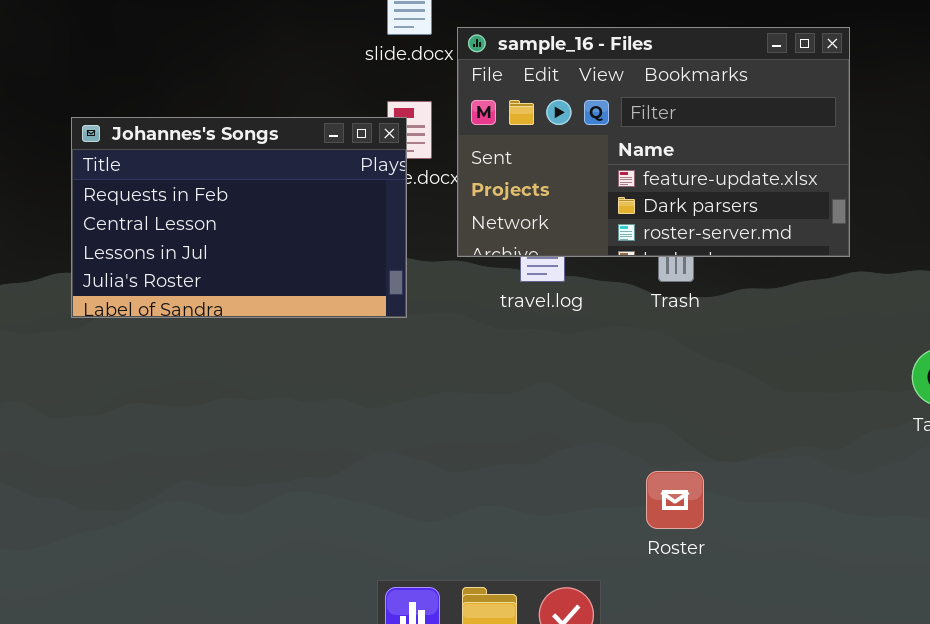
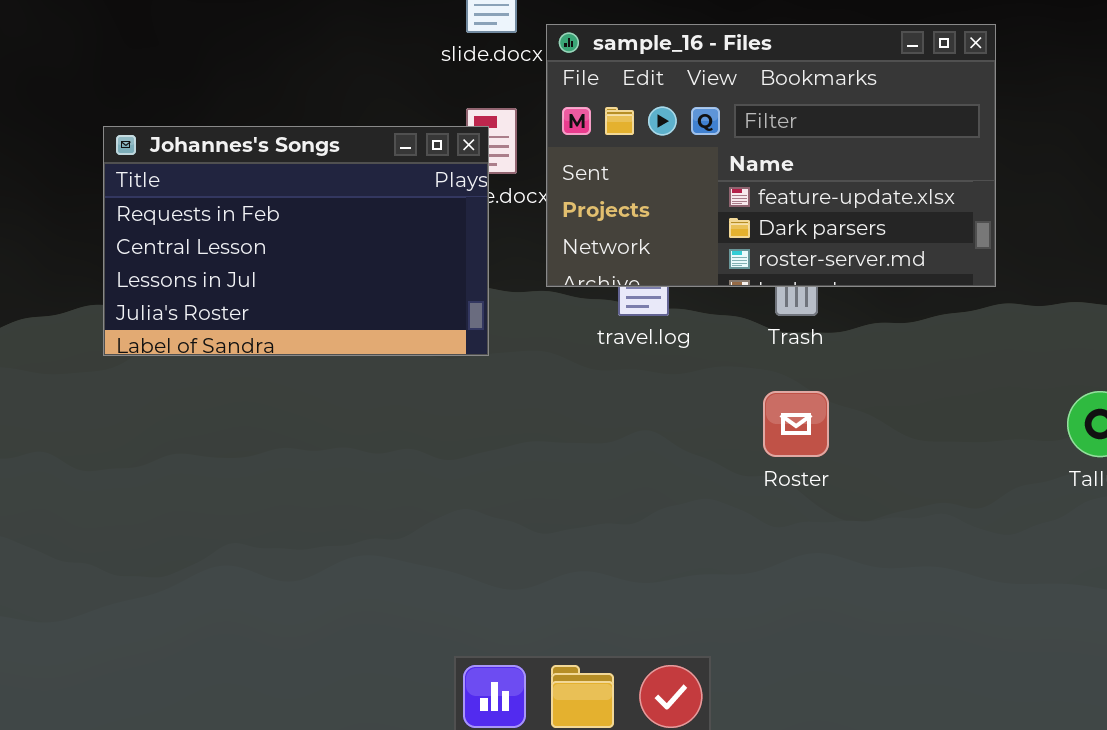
Roster: [646,471,704,529] -> [763,391,829,457], moved

